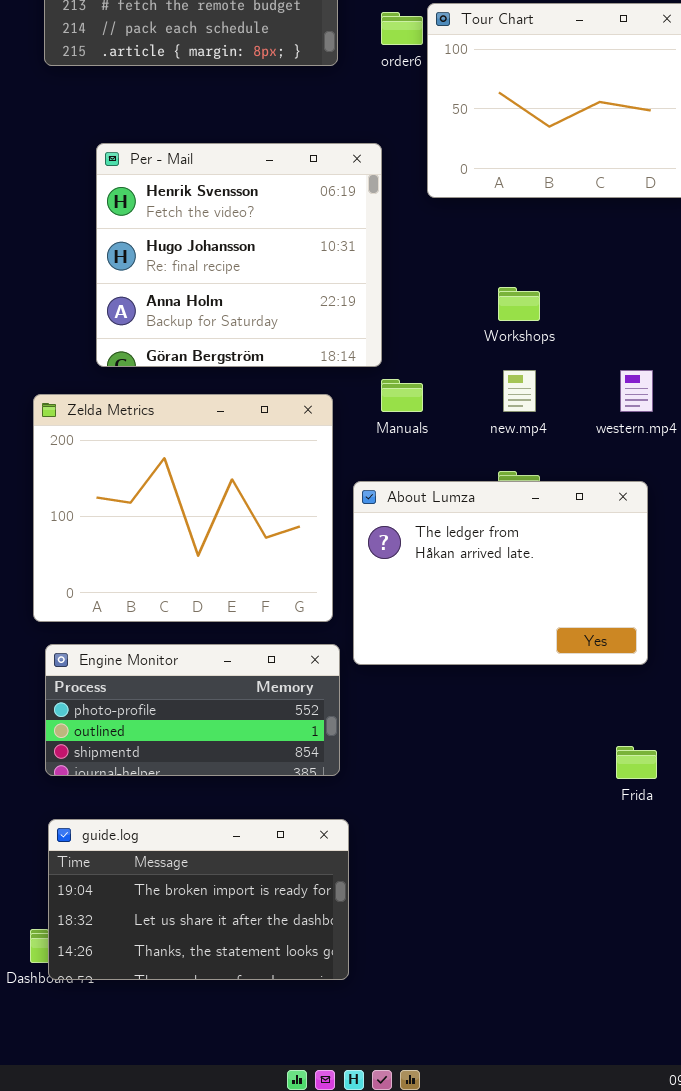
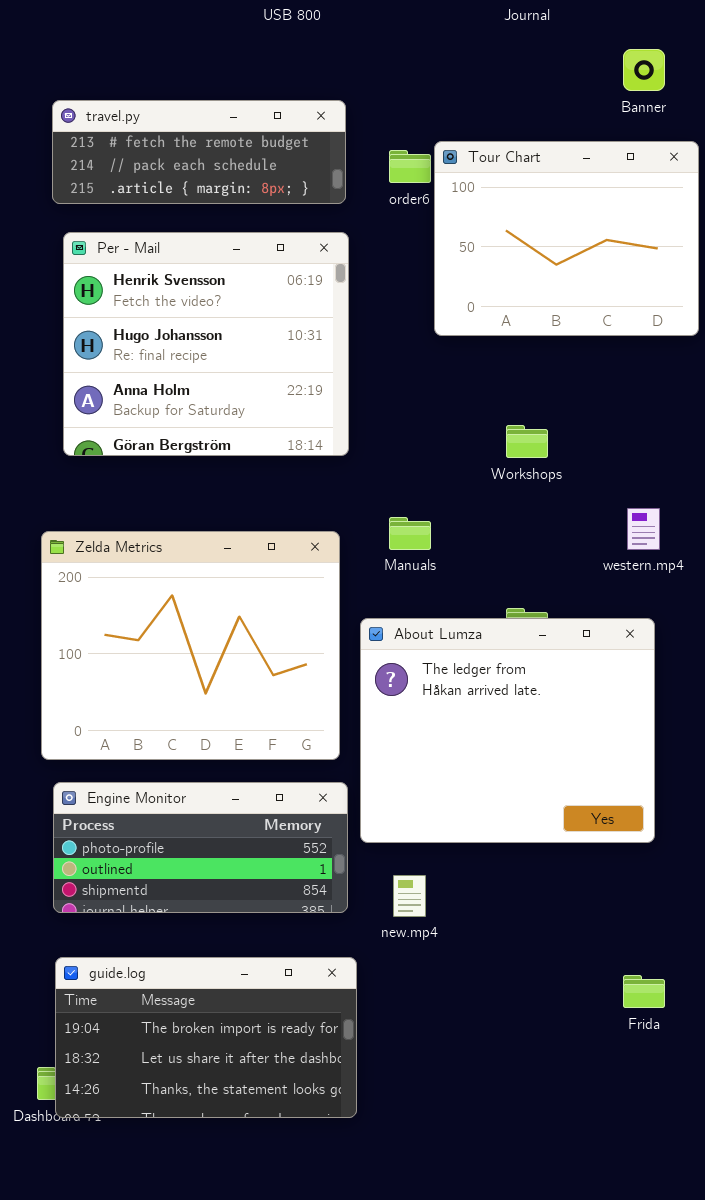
Per - Mail: [96,143,382,367] -> [63,232,349,456], moved
new.mp4: [503,370,536,412] -> [393,875,426,917], moved
About Lumza: [353,481,648,665] -> [360,618,655,843], resized
Frida: [616,746,657,779] -> [623,975,665,1008], moved

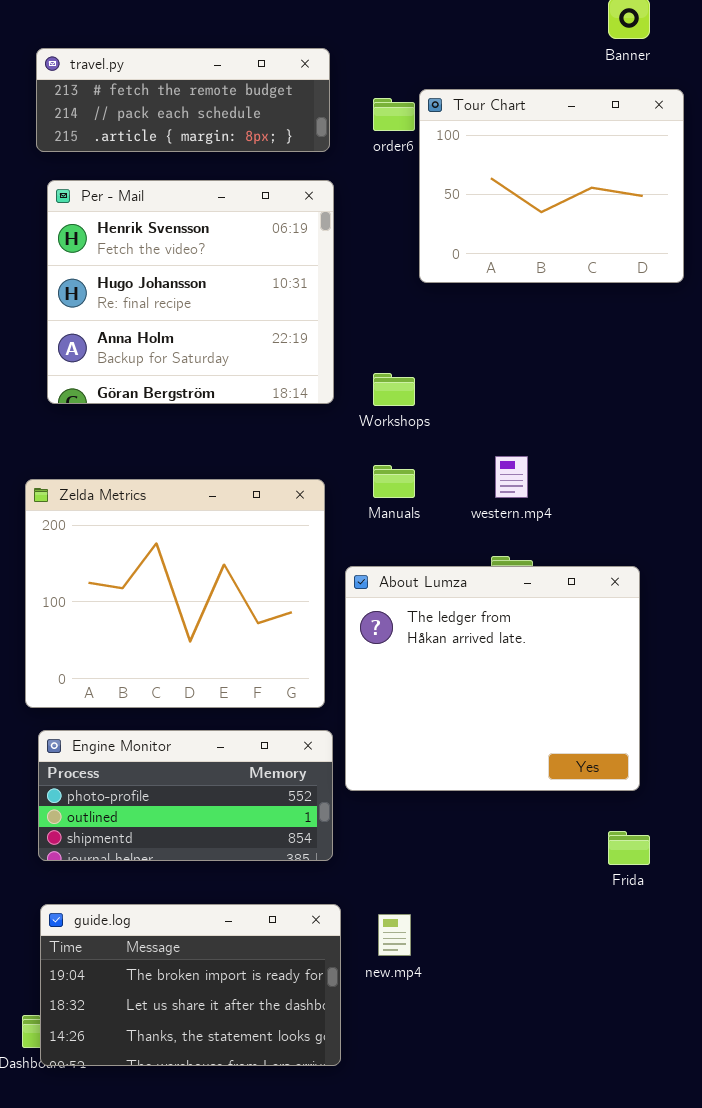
Workshops: [506,425,548,458] -> [373,373,415,406], moved
western.mp4: [627,508,660,550] -> [495,456,528,498], moved
new.mp4: [393,875,426,917] -> [378,914,411,956], moved
Frida: [623,975,665,1008] -> [608,831,650,865], moved

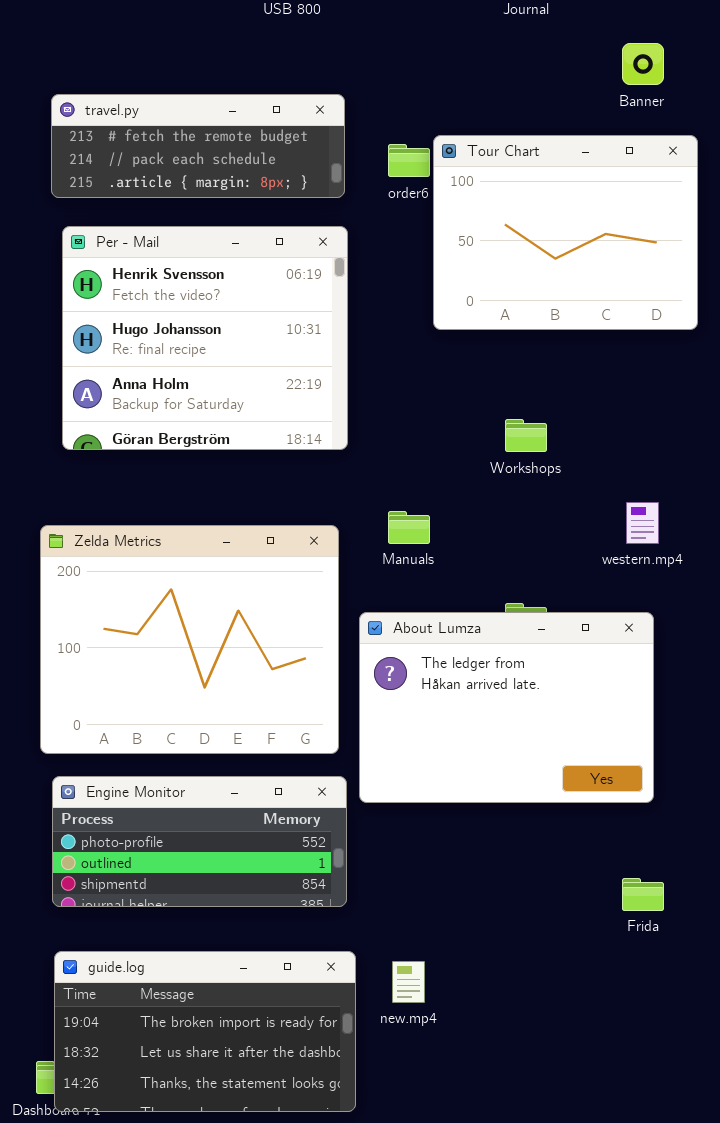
Workshops: [373,373,415,406] -> [505,419,547,452], moved
western.mp4: [495,456,528,498] -> [626,502,659,544], moved
About Lumza: [345,566,640,791] -> [359,612,654,803], resized

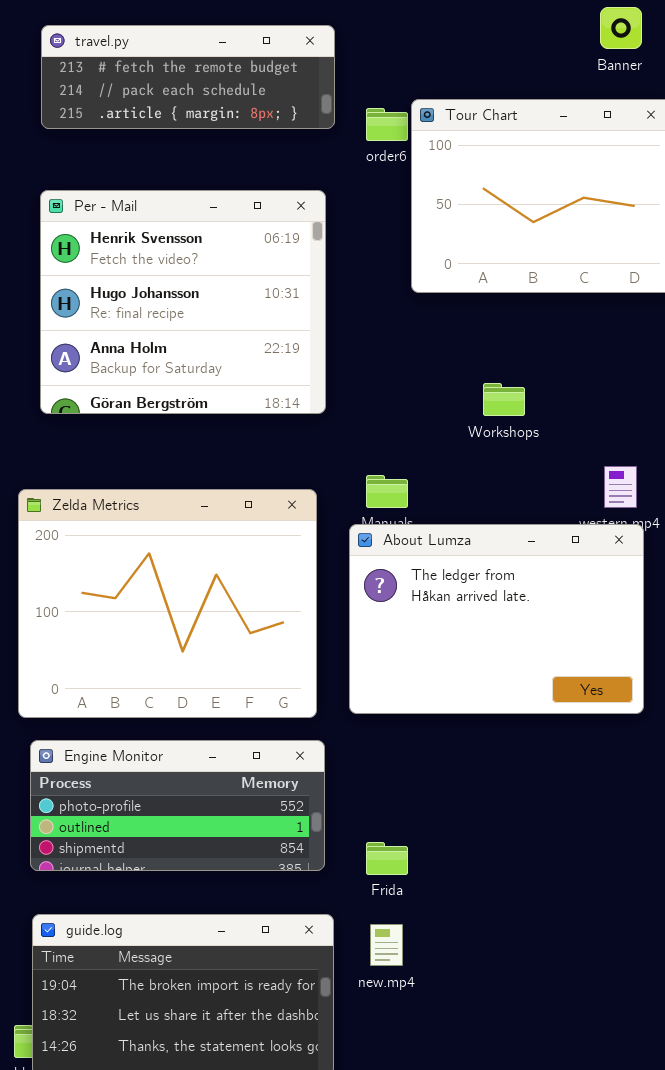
travel.py: [51,94,345,198] -> [41,25,335,129], moved
About Lumza: [359,612,654,803] -> [349,524,644,714], moved
Frida: [622,878,664,911] -> [366,842,408,875], moved

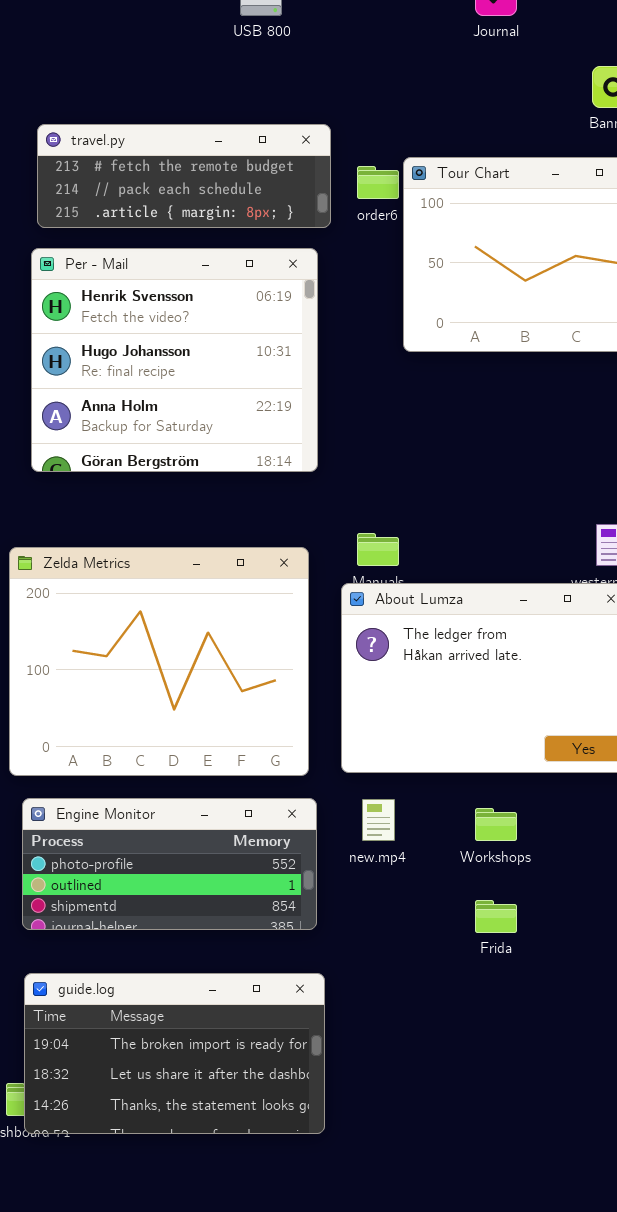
travel.py: [41,25,335,129] -> [37,124,331,228], moved
Workshops: [483,383,525,416] -> [475,808,517,841], moved
Frida: [366,842,408,875] -> [475,900,517,933], moved
new.mp4: [370,924,403,966] -> [362,799,395,841], moved

